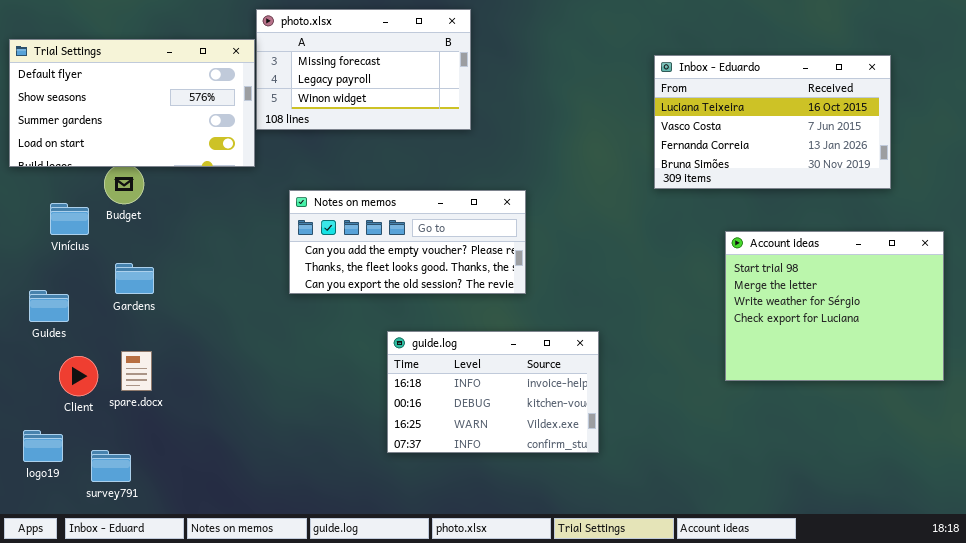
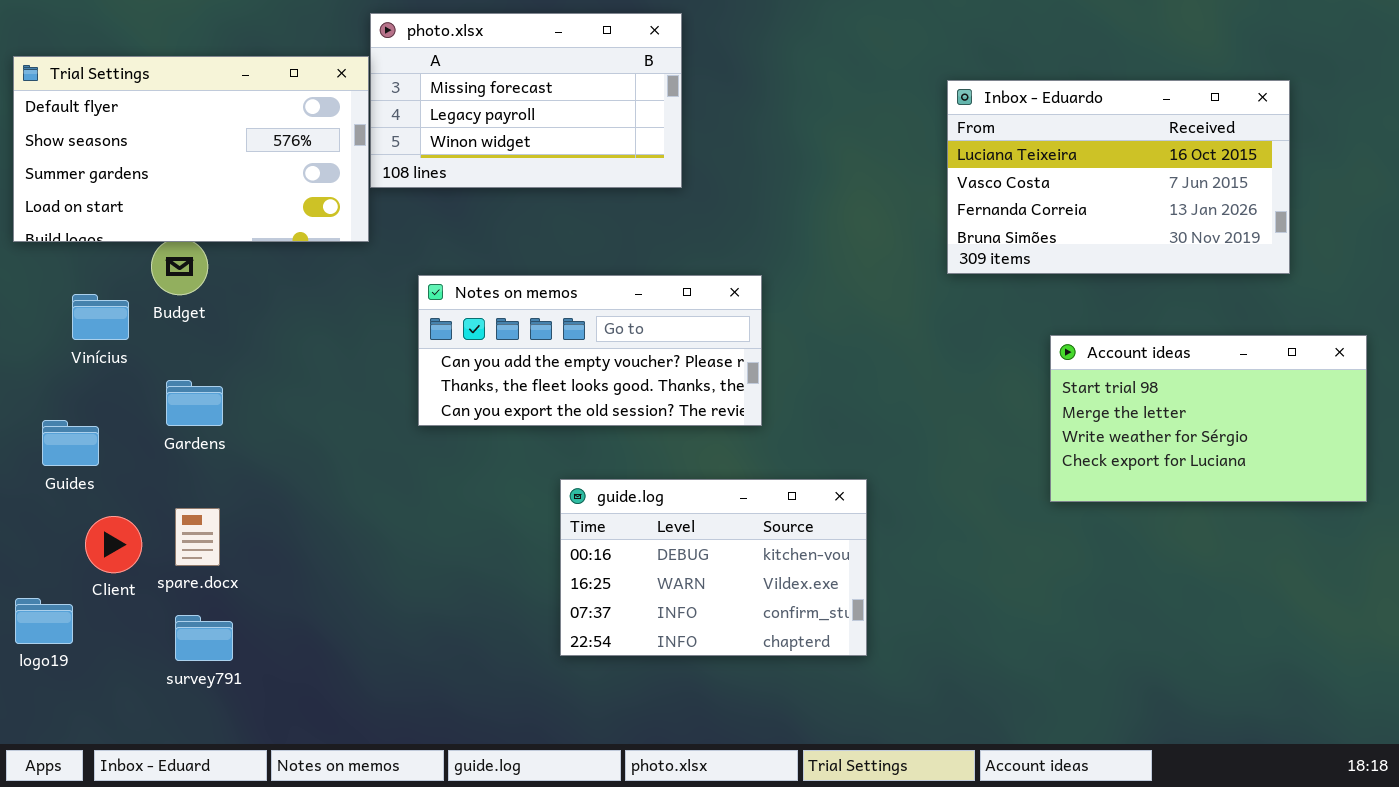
Account ideas: [725,231,944,381] -> [1050,335,1367,502], resized
guide.log: [387,331,599,453] -> [560,479,867,656], scrolled down 1 row
logo19: [23,430,63,462] -> [15,598,73,644], moved
survey791: [91,450,131,482] -> [175,615,233,661], moved

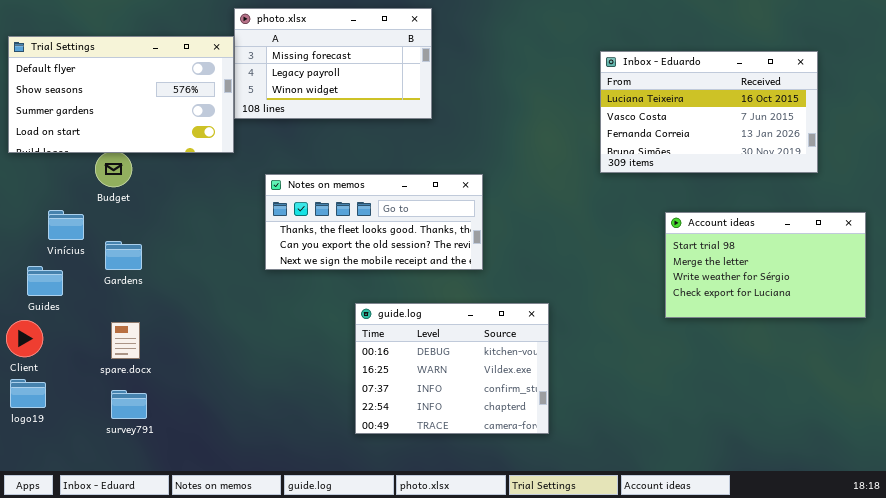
Notes on memos: [418,275,762,426] -> [265,174,483,270], scrolled down 1 row
Vinícius: [72,294,129,340] -> [48,210,84,240], moved
guide.log: [560,479,867,656] -> [355,303,549,434], resized
Client: [85,516,142,573] -> [6,320,43,357], moved

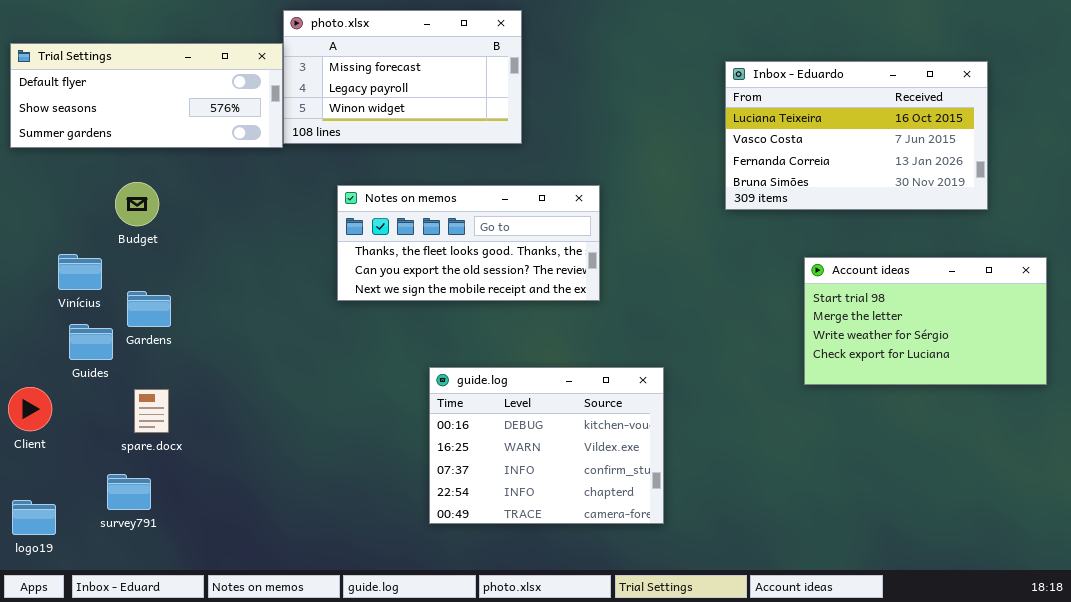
Trial Settings: [8,36,234,153] -> [10,43,283,148], resized
Notes on memos: [265,174,483,270] -> [337,185,600,301], moved
Guides: [27,266,63,296] -> [69,324,113,360], moved
logo19: [10,379,46,408] -> [12,500,56,535], moved
survey791: [111,390,147,419] -> [107,474,151,510], moved

